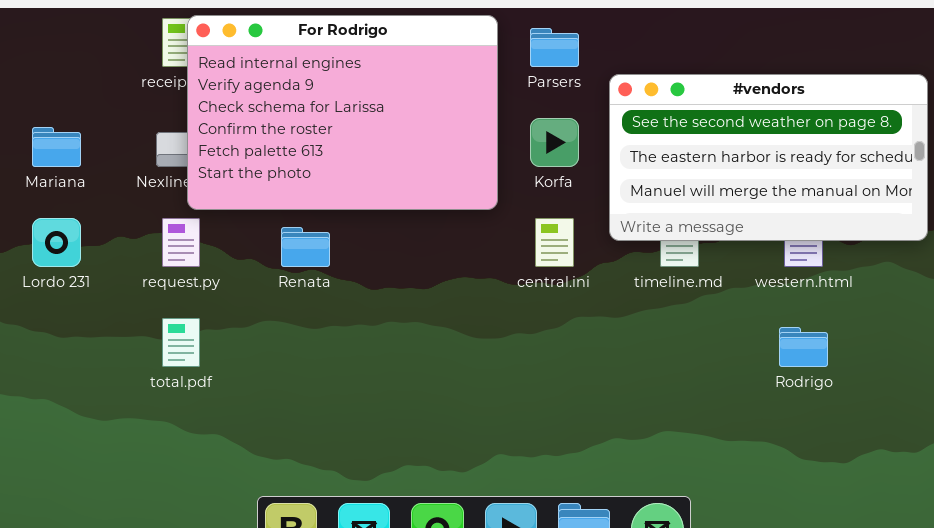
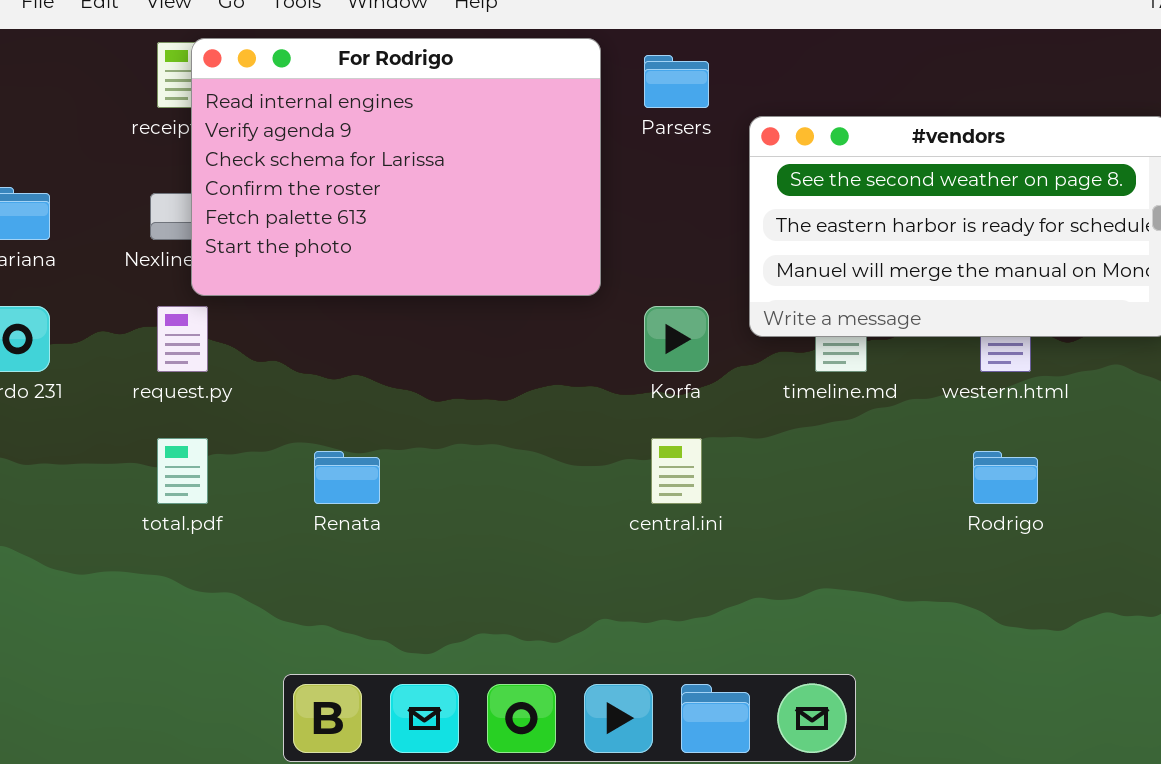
Korfa: [530,118,579,167] -> [644,306,709,372], moved
central.ini: [535,218,574,267] -> [651,438,702,504], moved
Renata: [281,227,330,267] -> [314,451,380,504], moved

